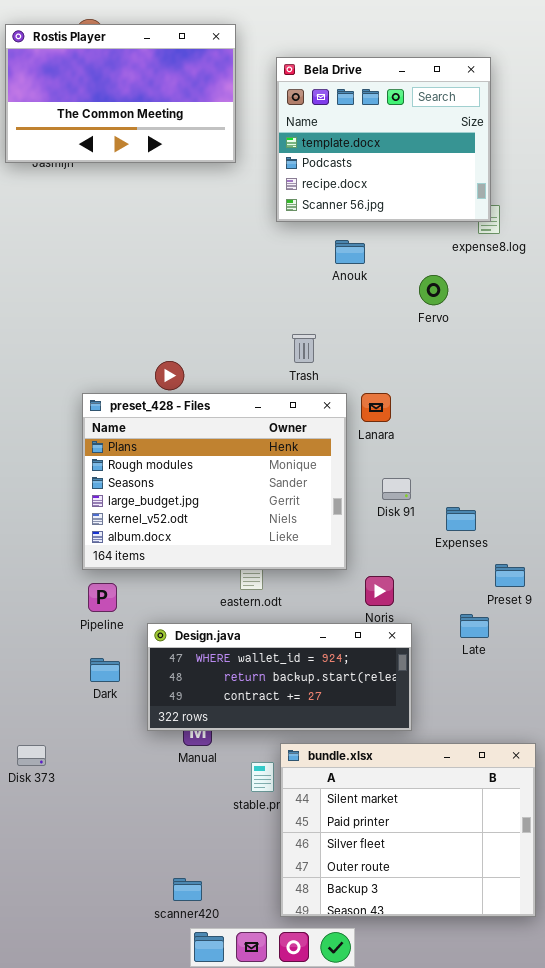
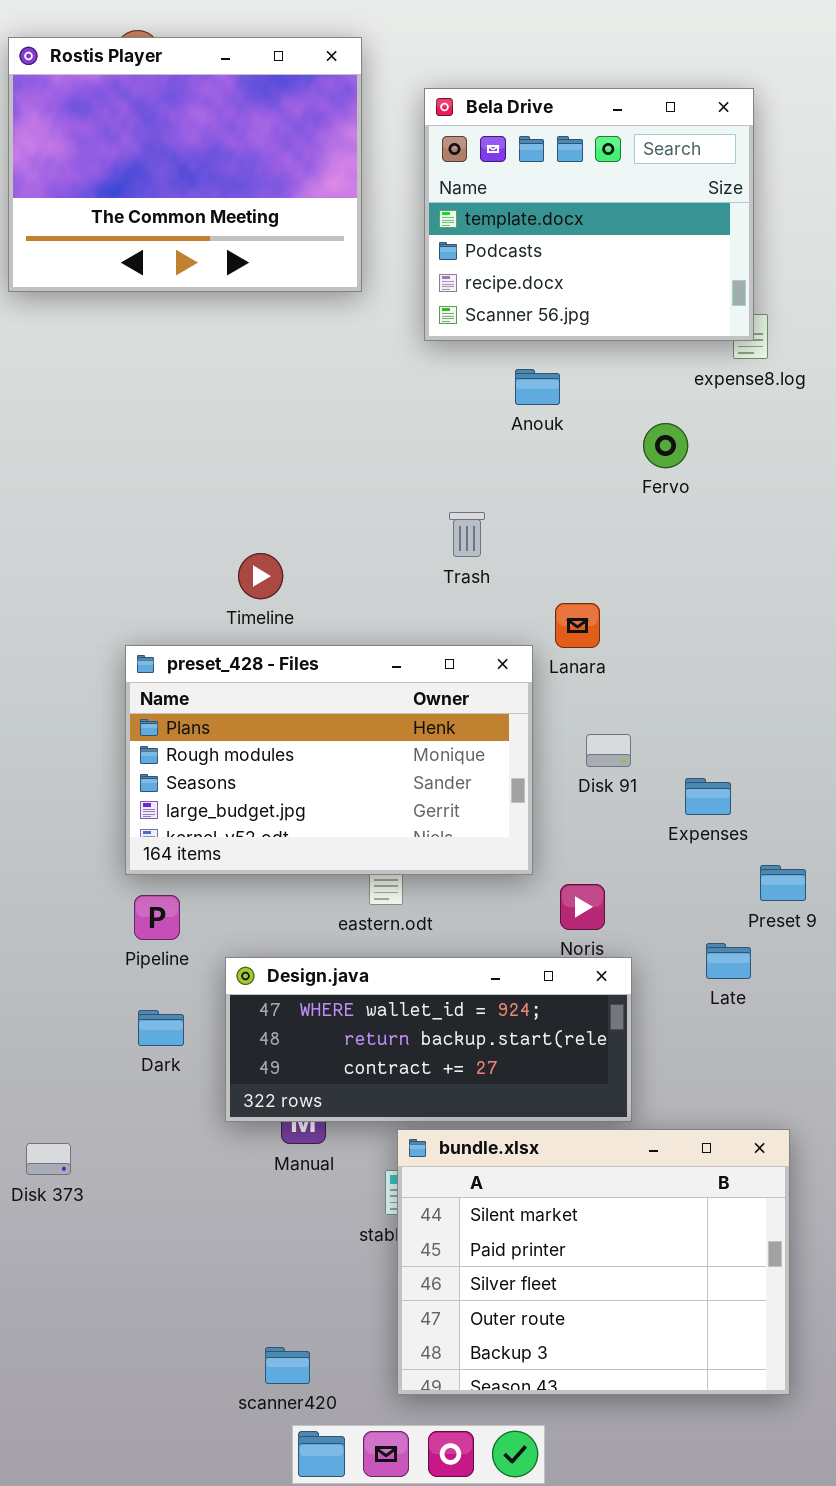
Rostis Player: [5,24,236,163] -> [8,37,362,292], resized
preset_428 - Files: [82,393,347,570] -> [125,645,533,875], resized
bundle.xlsx: [280,743,536,917] -> [397,1129,790,1395], moved

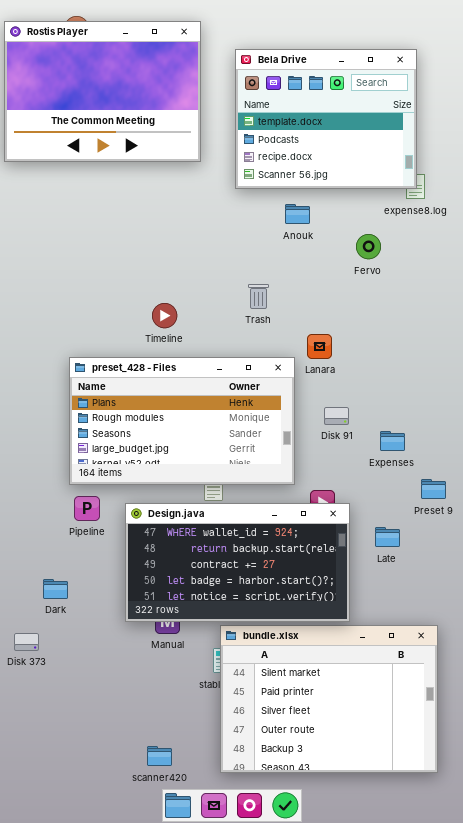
Timeline: [238,553,283,599] -> [152,303,177,328], moved
Late: [706,943,751,979] -> [375,527,400,547], moved
Design.java: [225,957,632,1122] -> [125,503,350,622], resized
Dark: [138,1010,184,1046] -> [43,579,68,599], moved

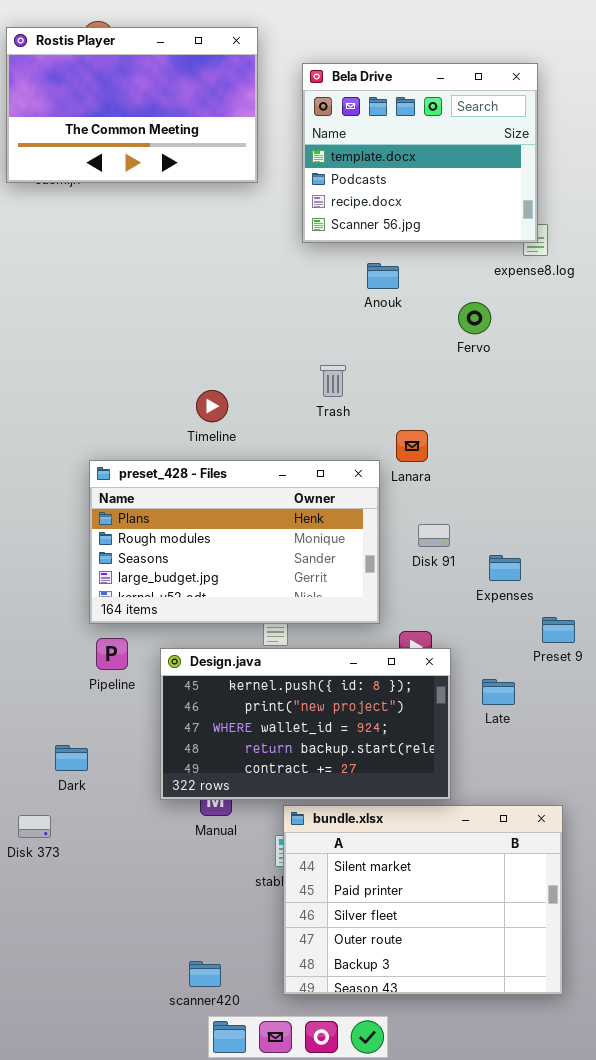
Rostis Player: [4,21,201,162] -> [6,27,258,183], resized
Design.java: [125,503,350,622] -> [160,648,451,800], scrolled up 2 rows

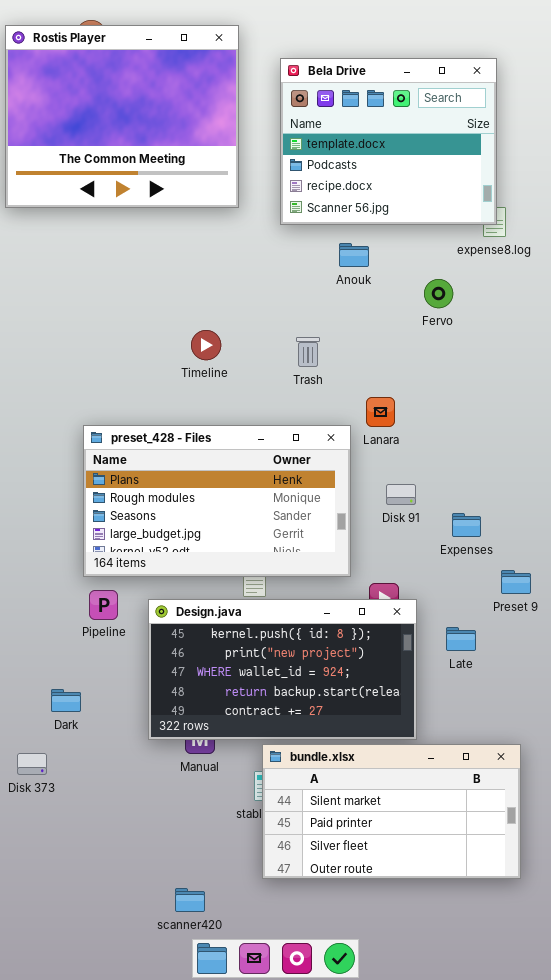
Rostis Player: [6,27,258,183] -> [5,25,239,208], resized
Timeline: [196,390,228,422] -> [191,330,221,360], moved
bundle.xlsx: [283,805,563,995] -> [262,744,521,879], resized

